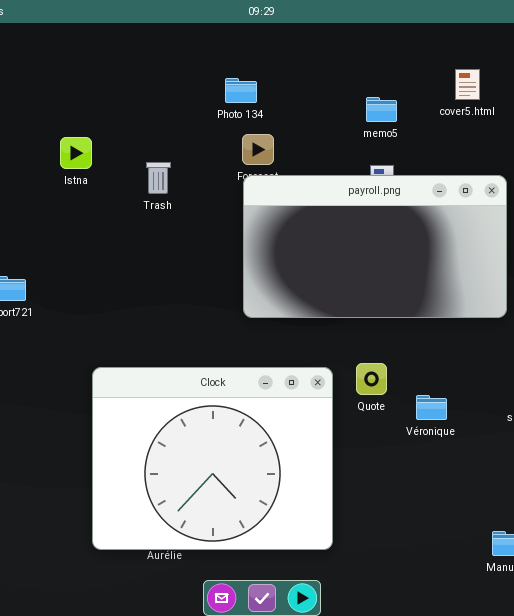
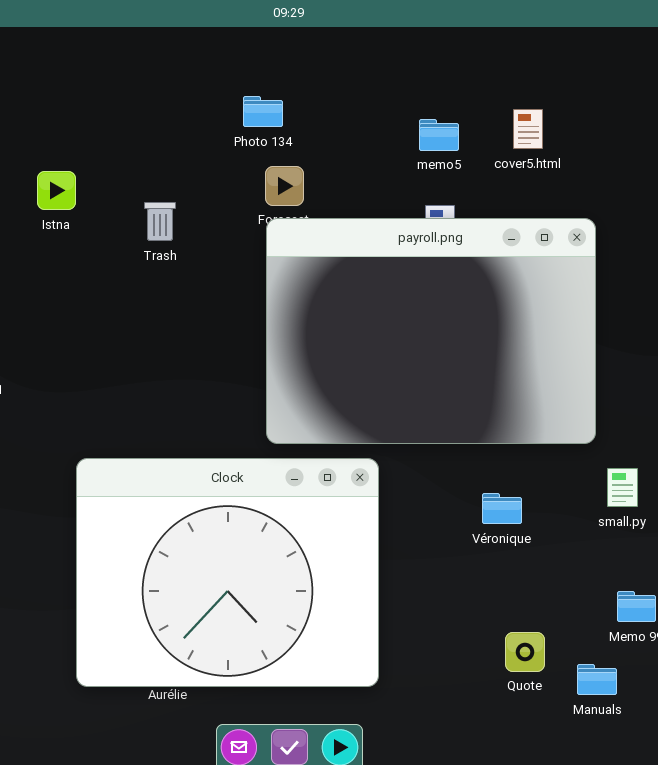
cover5.html: [455,69,480,100] -> [513,109,543,149], moved
payroll.png: [243,175,507,318] -> [266,218,596,444], resized
Quote: [356,363,387,395] -> [505,632,545,672], moved

